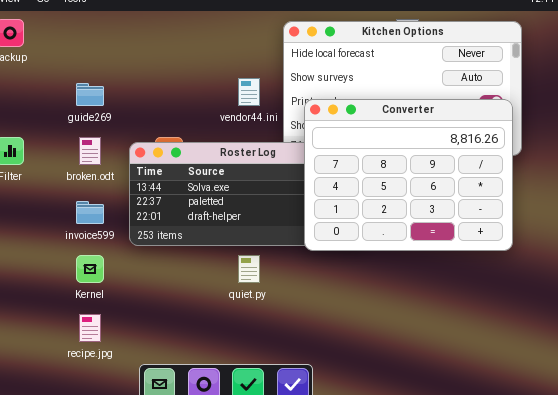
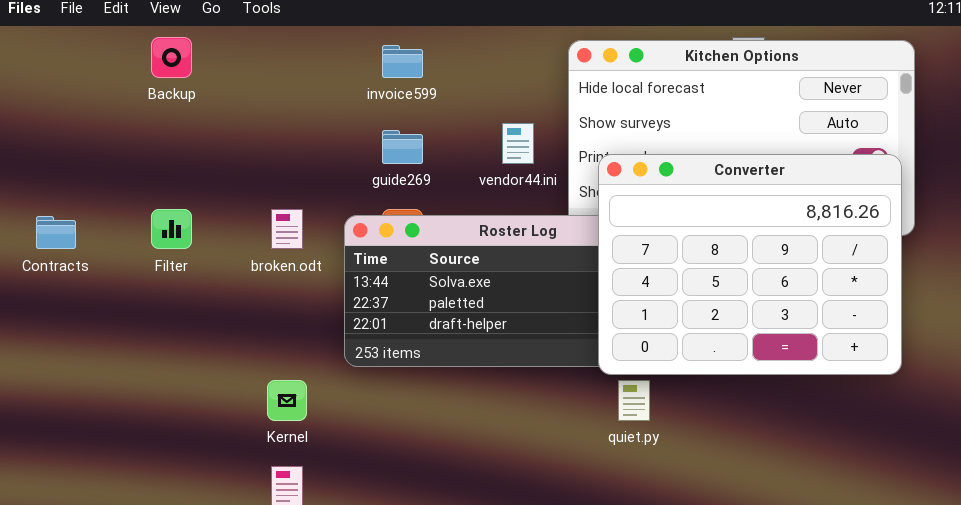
guide269: [76,83,104,106] -> [382,130,423,164], moved
invoice599: [76,201,104,224] -> [382,45,423,78], moved
quiet.py: [238,255,260,283] -> [618,380,650,421], moved

